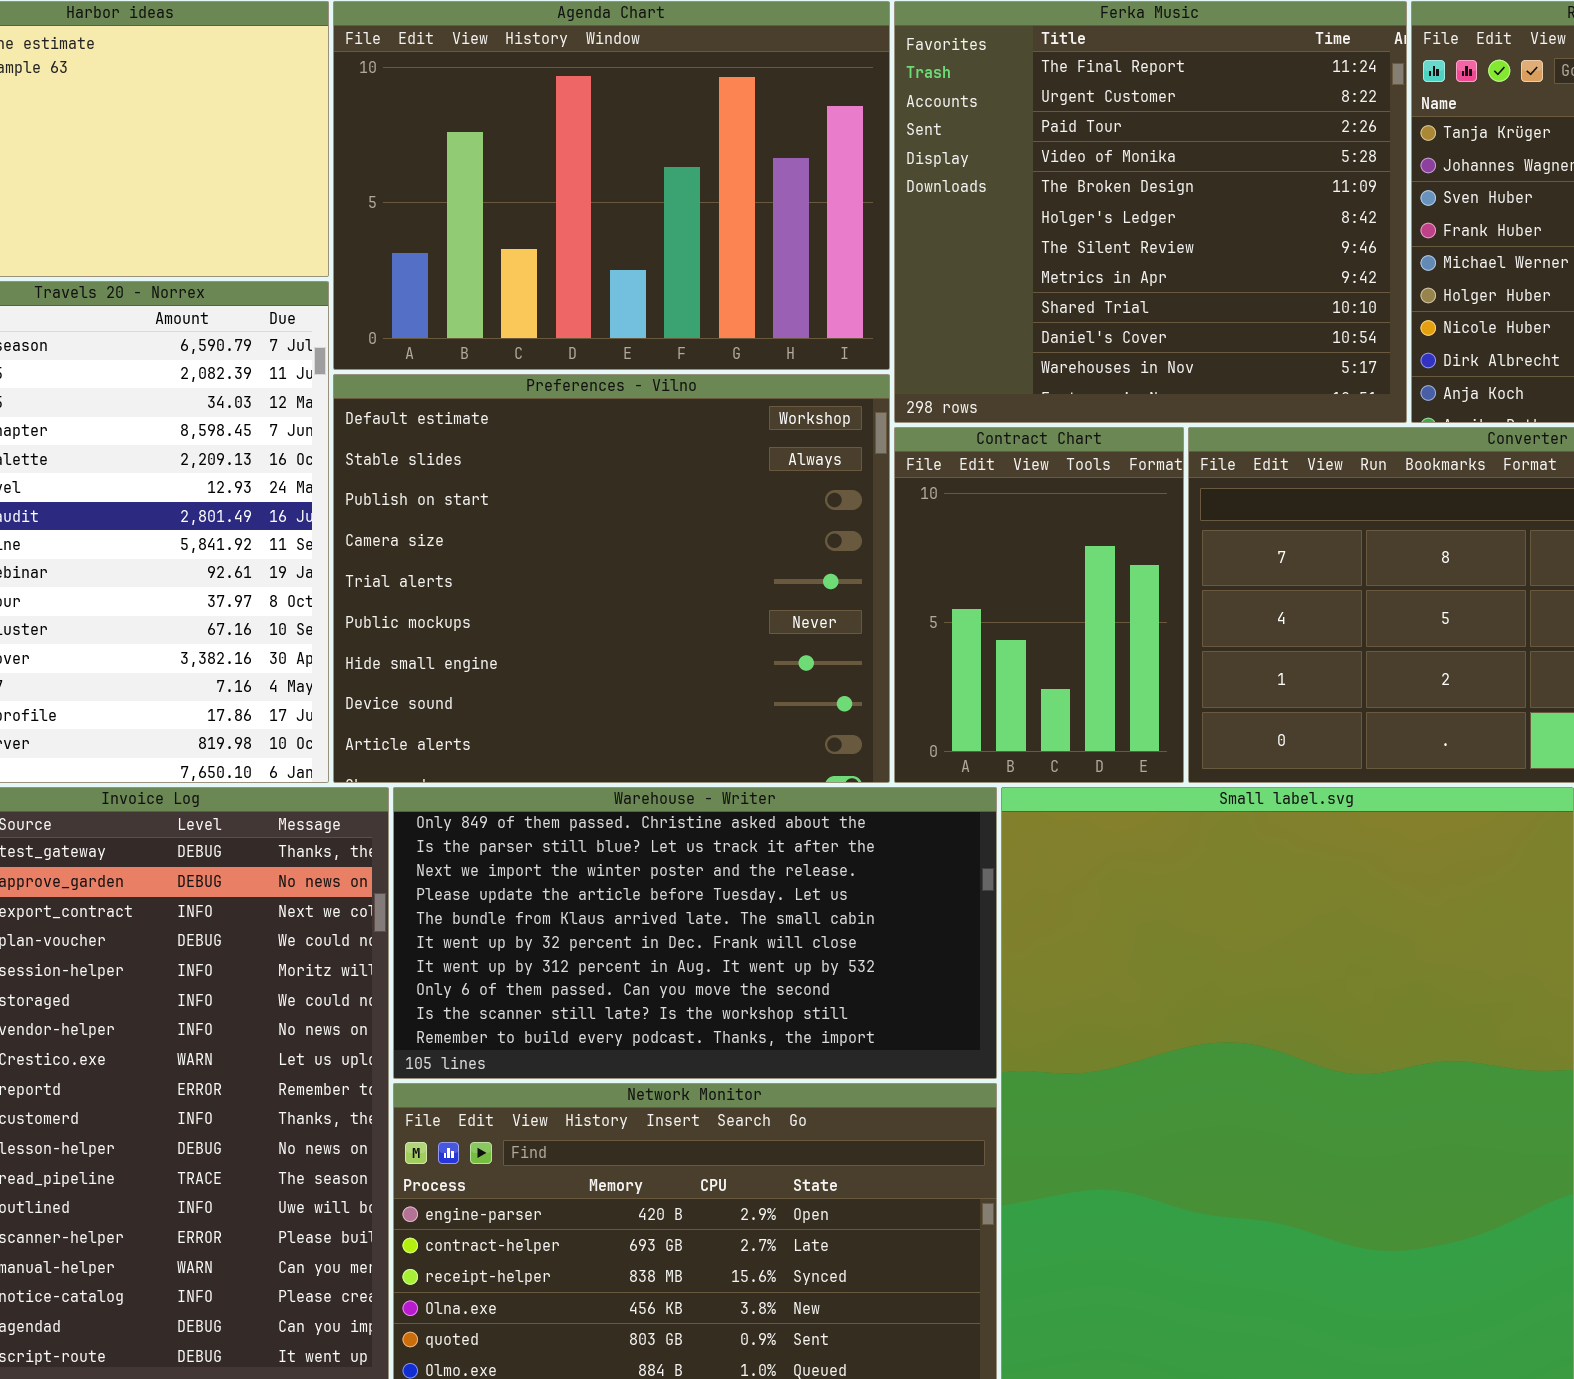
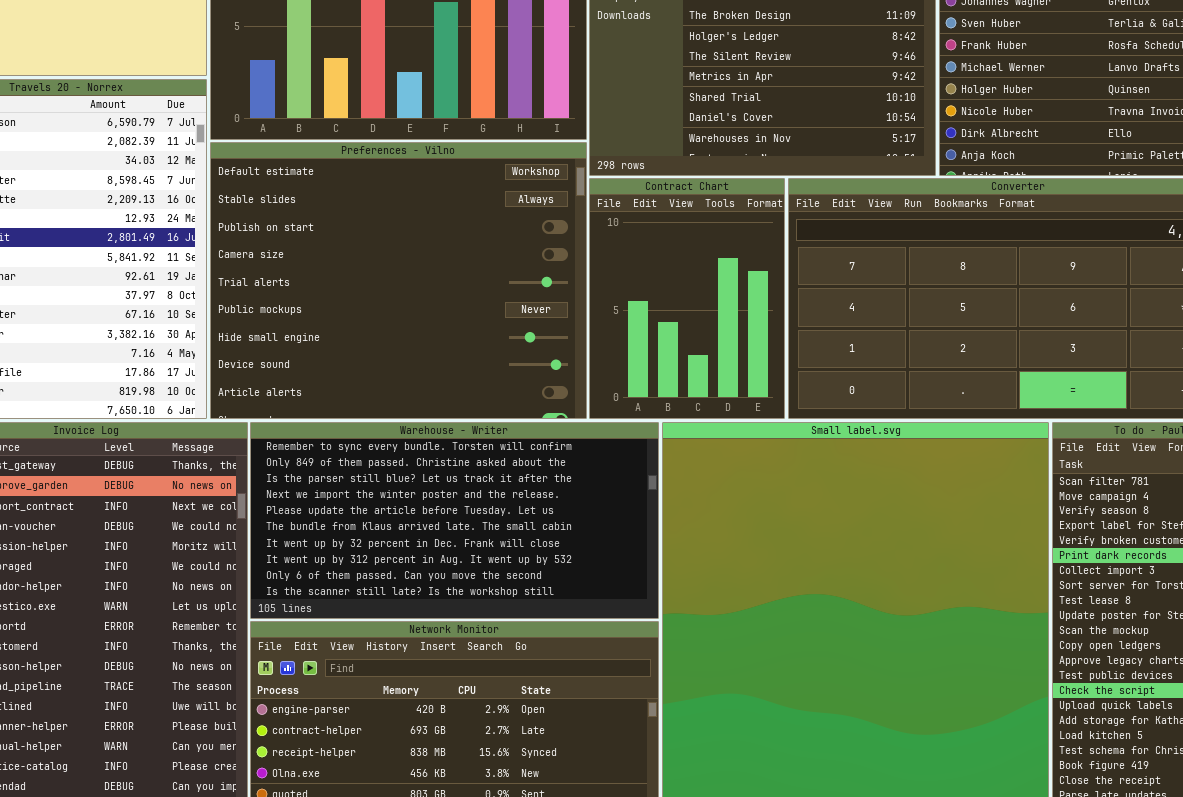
Warehouse - Writer: [393,787,997,1079] -> [250,422,659,619], scrolled up 1 row

